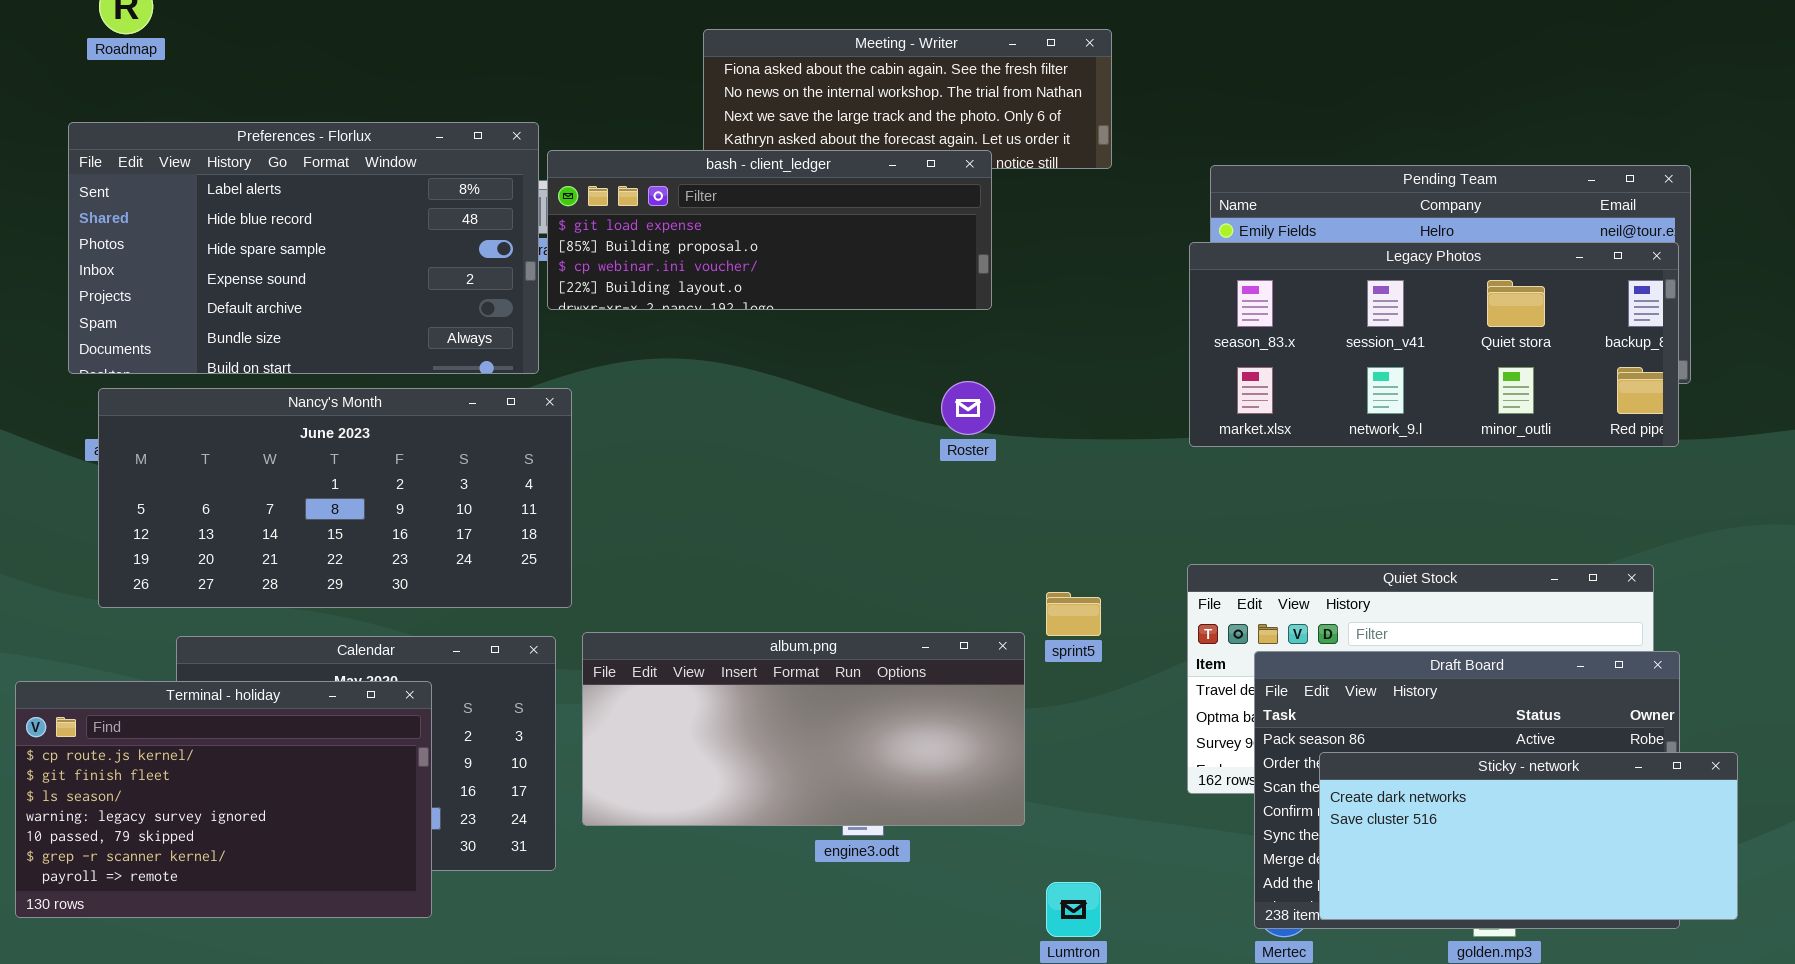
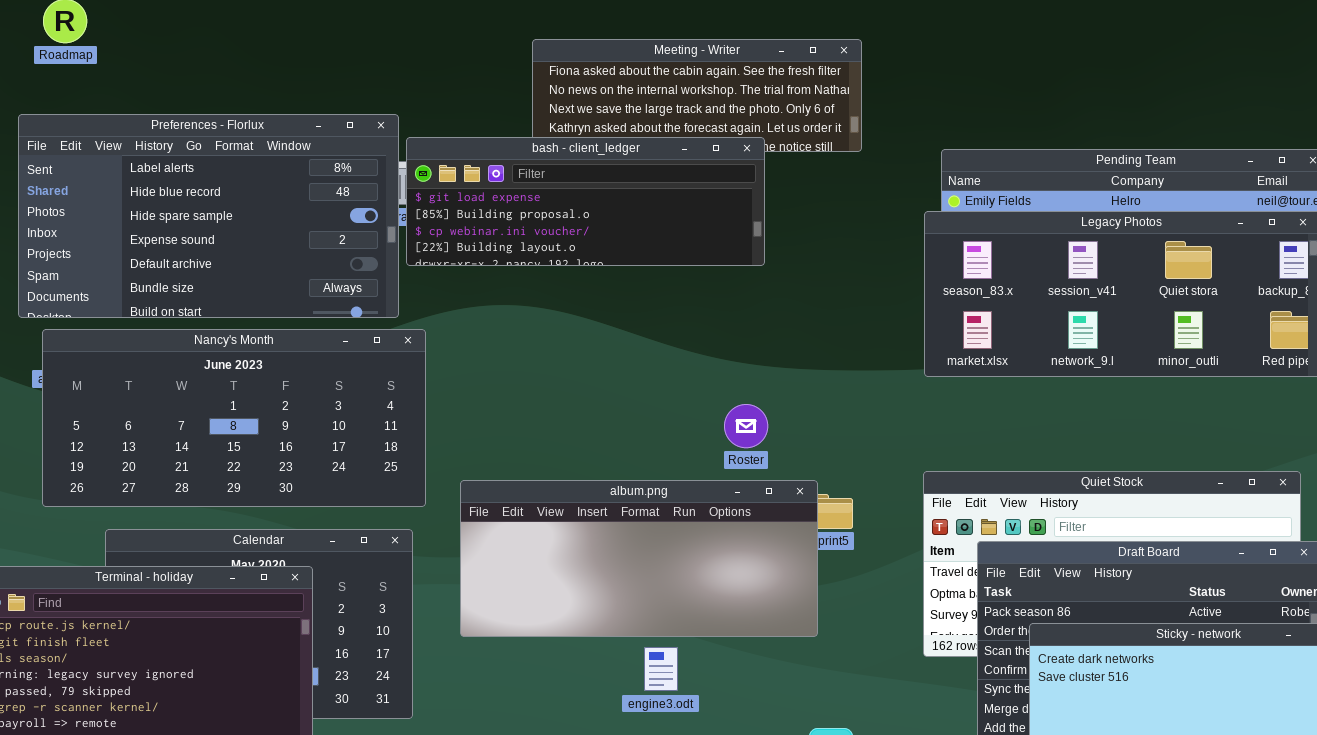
Roster: [941,381,995,435] -> [724,404,768,448], moved
album.png: [582,632,1025,826] -> [460,480,818,637], moved

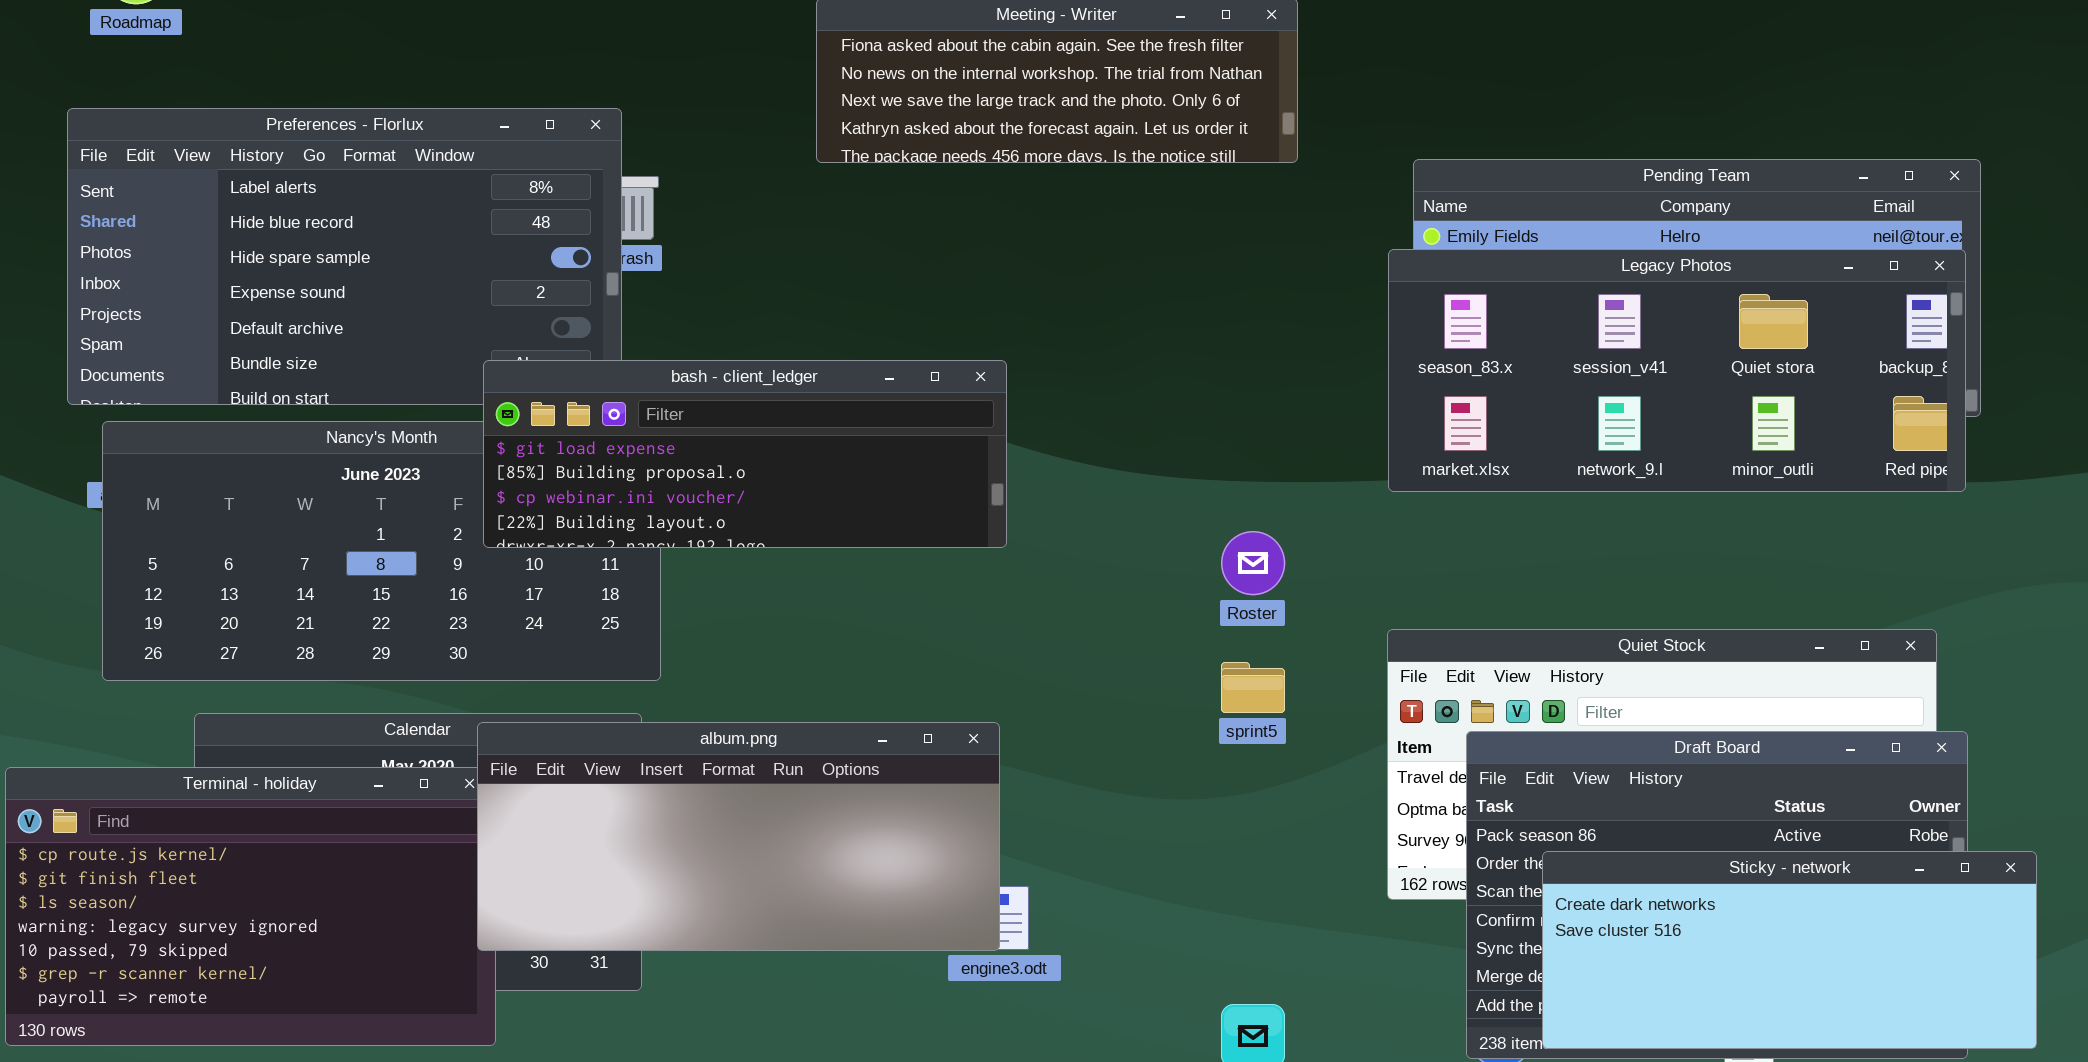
bash - client_ledger: [406,137,765,266] -> [483,360,1007,548], moved
Roster: [724,404,768,448] -> [1221,531,1285,595], moved
album.png: [460,480,818,637] -> [477,722,1000,951], moved

